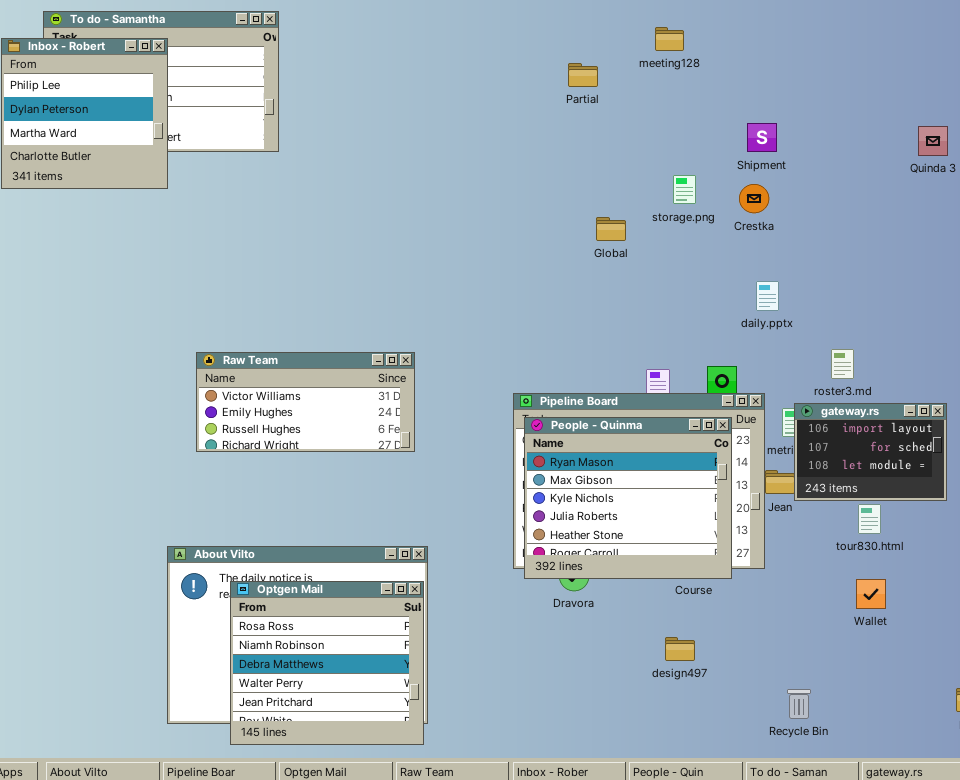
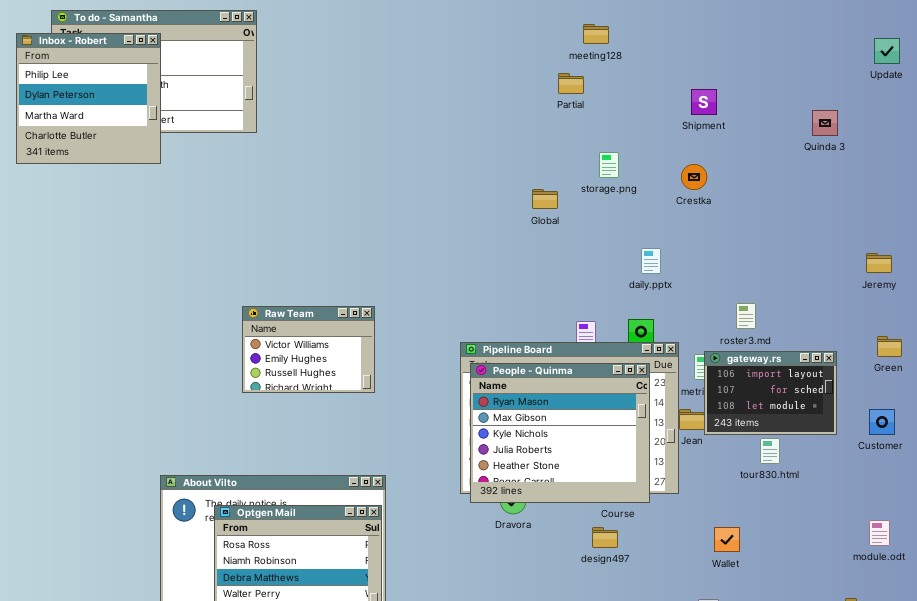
Partial: [568,63,598,87] -> [558,73,584,94], moved
Shipment: [747,123,777,152] -> [691,89,717,115], moved
Crestka: [739,184,769,213] -> [681,164,707,190], moved
daily.pptx: [756,281,779,311] -> [641,248,661,274], moved
Raw Team: [196,352,415,452] -> [242,306,375,393], resized
Wallet: [856,579,886,609] -> [714,527,740,552], moved
design497: [665,637,695,661] -> [592,527,618,548], moved

